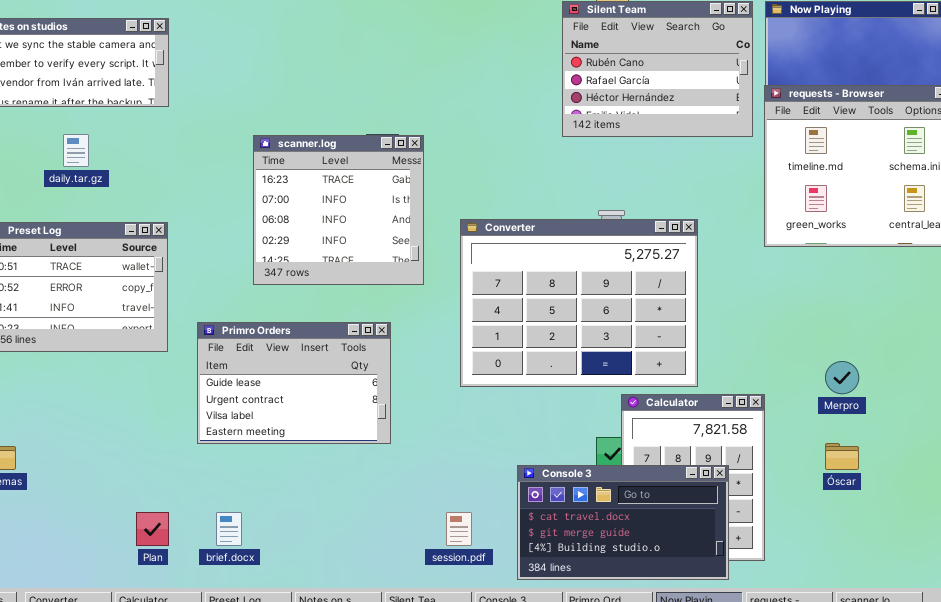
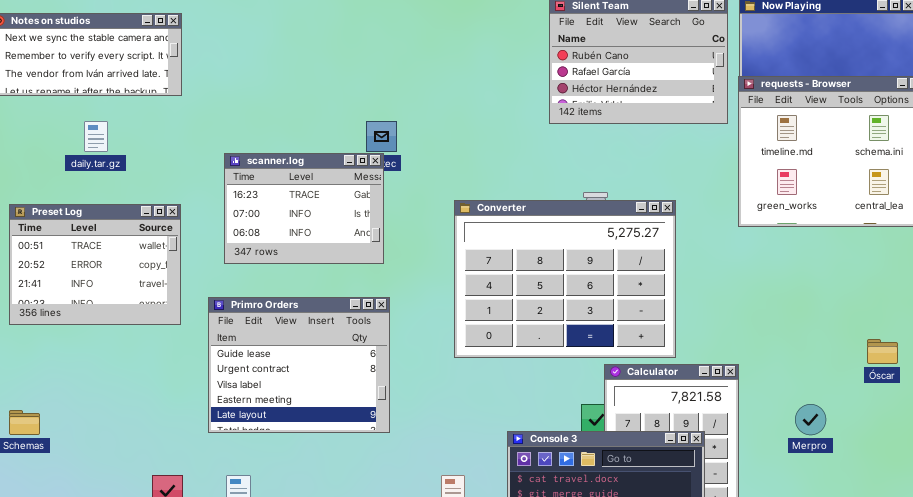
scanner.log: [253,135,424,285] -> [224,153,384,264], moved, resized
Primro Orders: [197,322,391,444] -> [208,297,390,433], resized
Merpro: [825,361,859,394] -> [795,404,826,435], moved
Óscar: [825,443,859,470] -> [867,339,898,364], moved

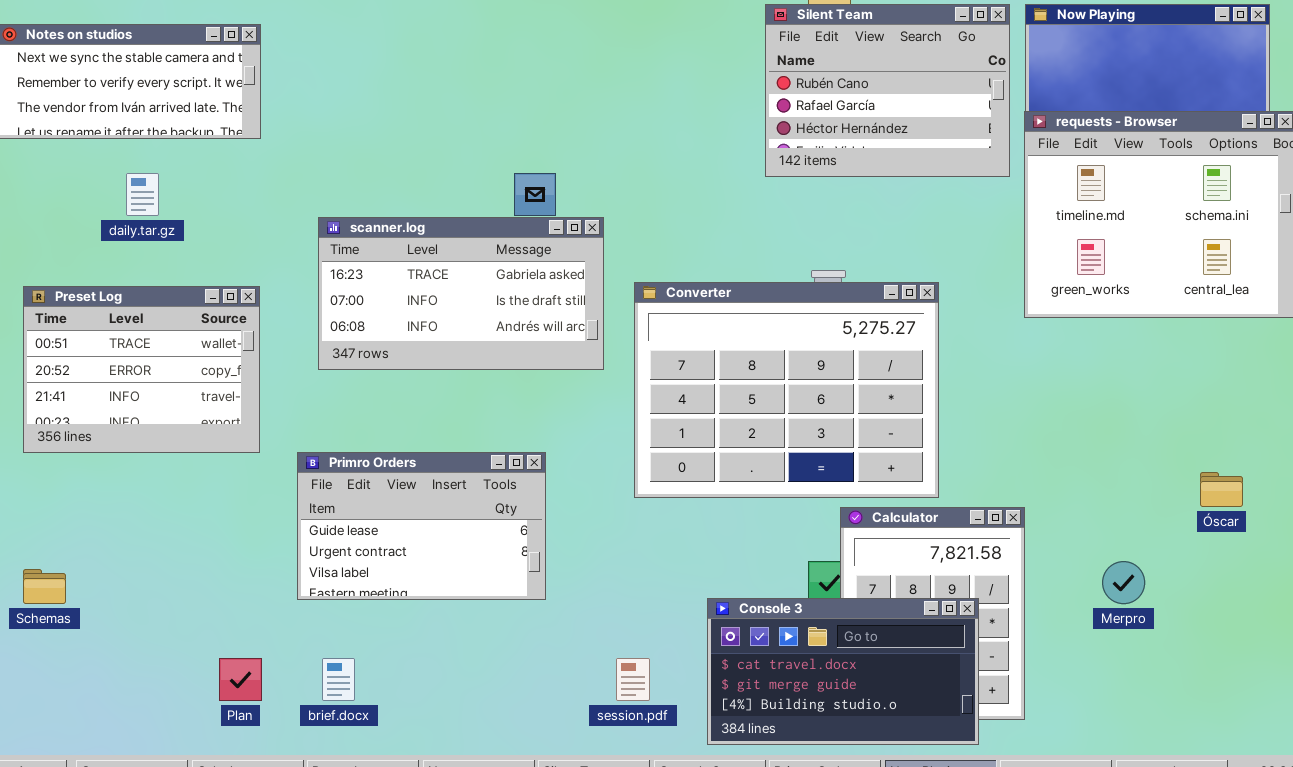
scanner.log: [224,153,384,264] -> [318,217,604,370], resized
Primro Orders: [208,297,390,433] -> [297,452,546,600], resized

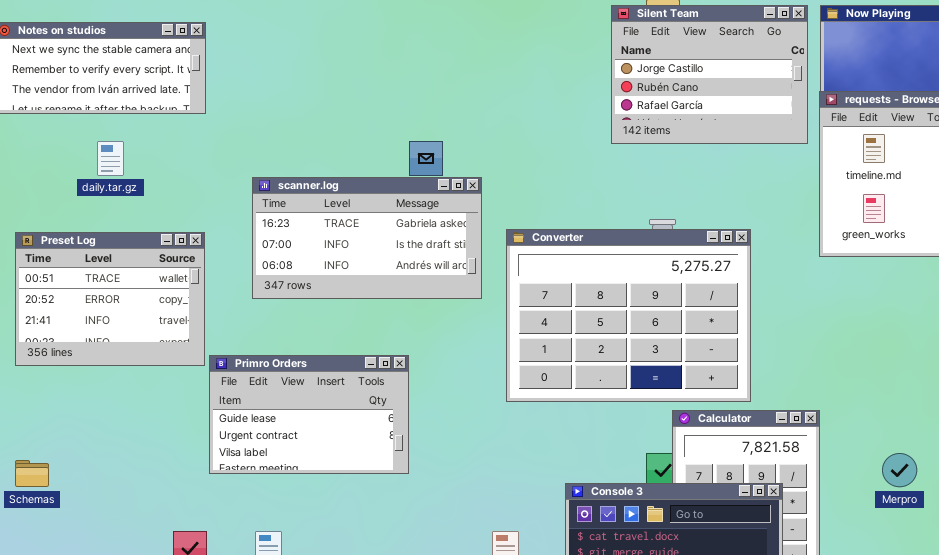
Silent Team: [765,4,1010,177] -> [611,5,808,144], scrolled up 1 row
Primro Orders: [297,452,546,600] -> [209,355,409,474], moved

